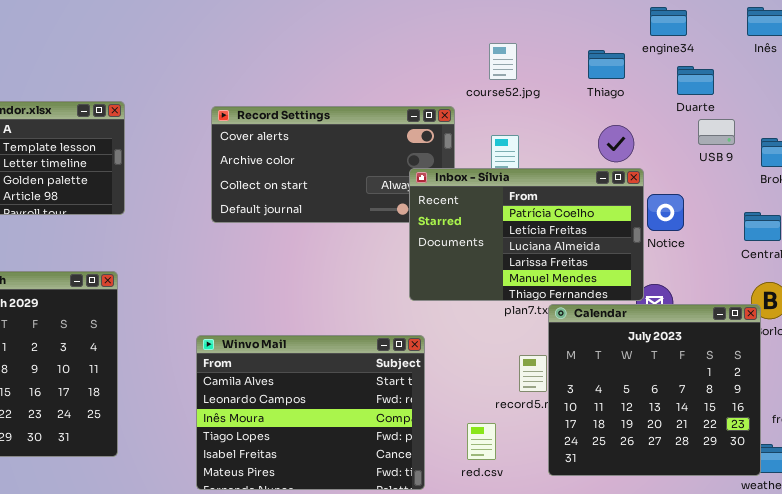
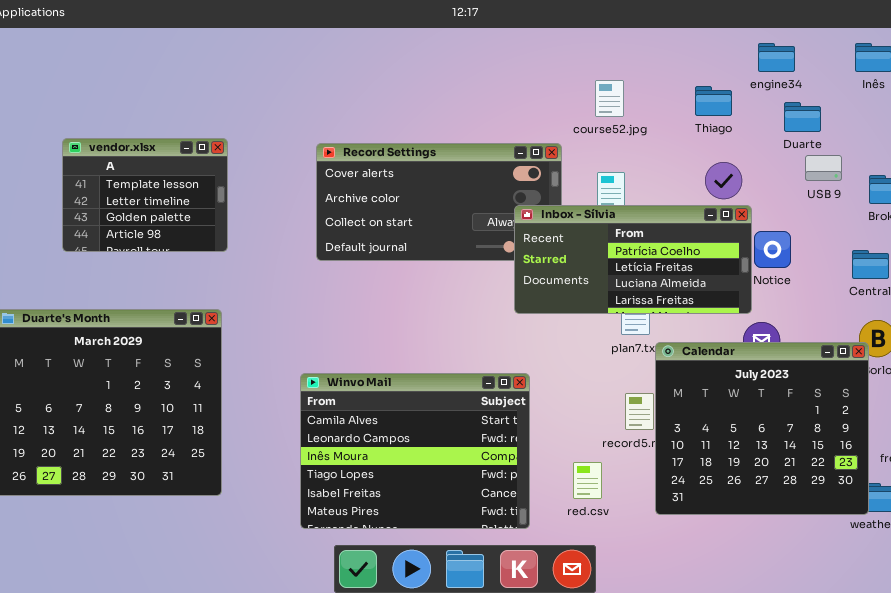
Inbox - Sílvia: [409,168,644,301] -> [514,205,752,314], resized

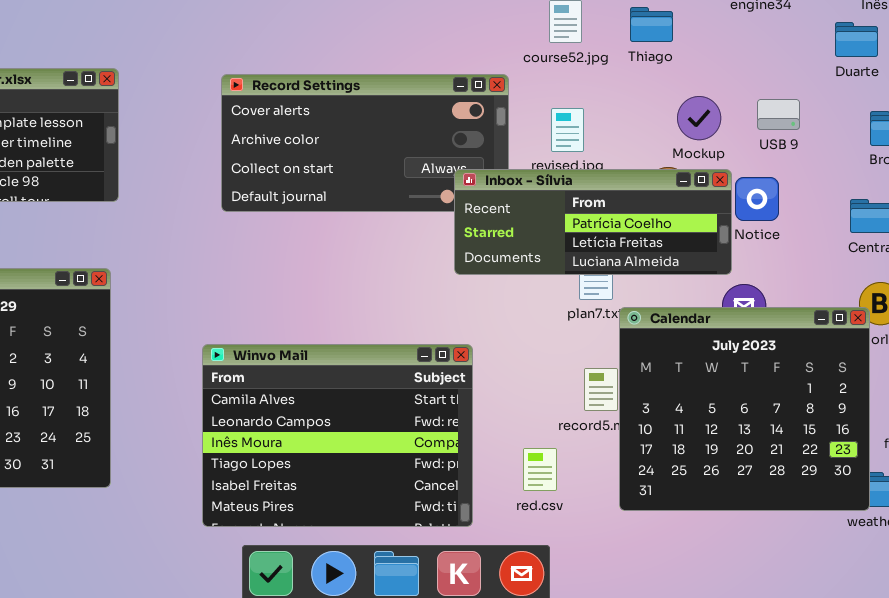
Thiago: [695,86,732,116] -> [630,7,673,42], moved
Duarte: [784,102,821,132] -> [835,22,878,57], moved
USB 9: [805,155,842,181] -> [757,99,800,130], moved
Inbox - Sílvia: [514,205,752,314] -> [454,169,732,275], resized

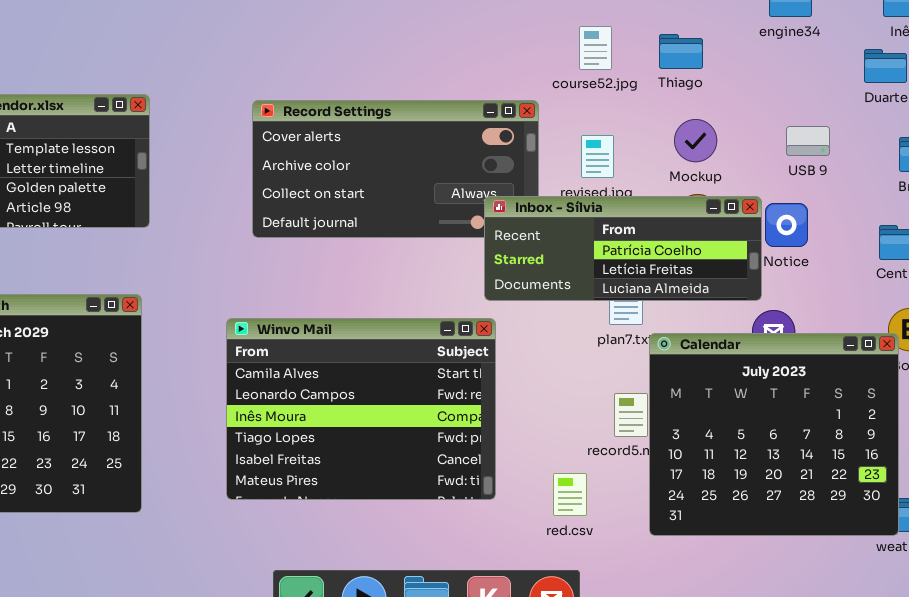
Mockup: [677,96,721,140] -> [674,119,717,162], moved
Winvo Mail: [202,344,473,527] -> [226,318,496,500], moved

